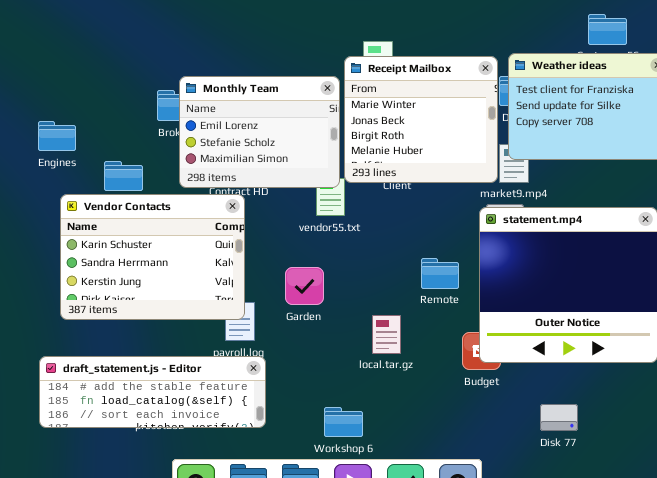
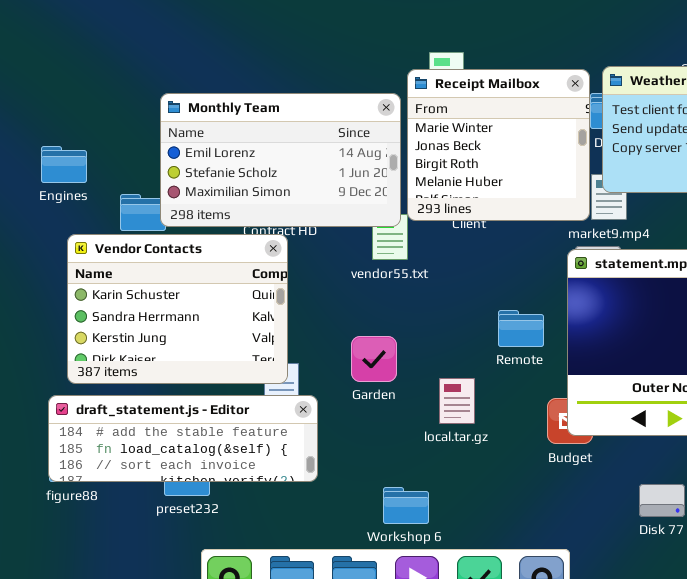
Monthly Team: [179,76,340,188] -> [160,93,401,227], resized
Garden: [285,267,324,305] -> [351,336,397,382], moved
draft_statement.js - Editor: [39,356,266,428] -> [48,395,318,482], moved

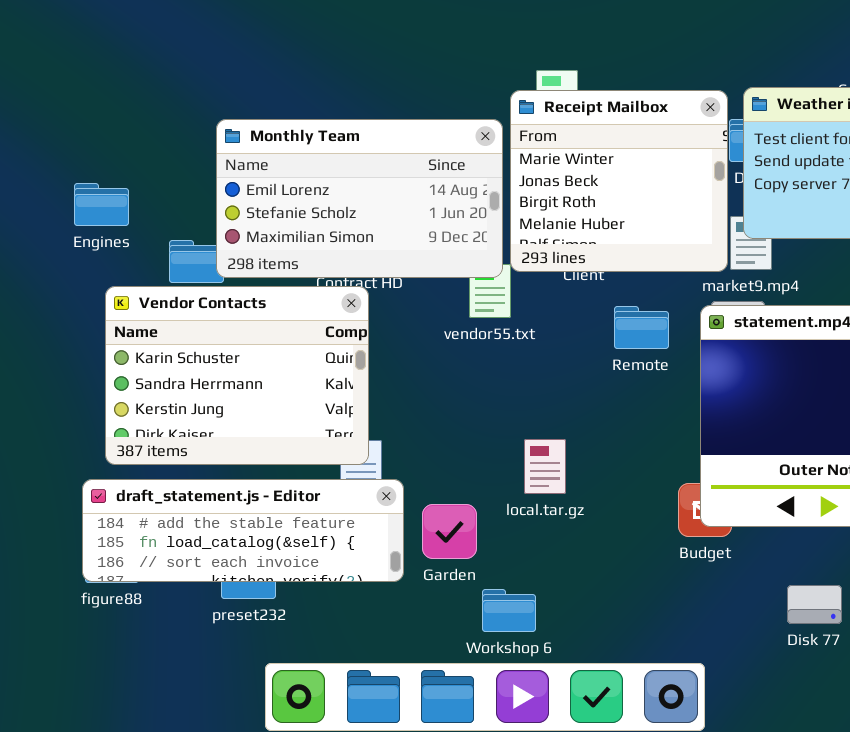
Remote: [498,310,544,347] -> [614,306,669,349], moved
Garden: [351,336,397,382] -> [422,504,477,559], moved
local.tar.gz: [439,378,475,424] -> [524,439,566,494], moved

